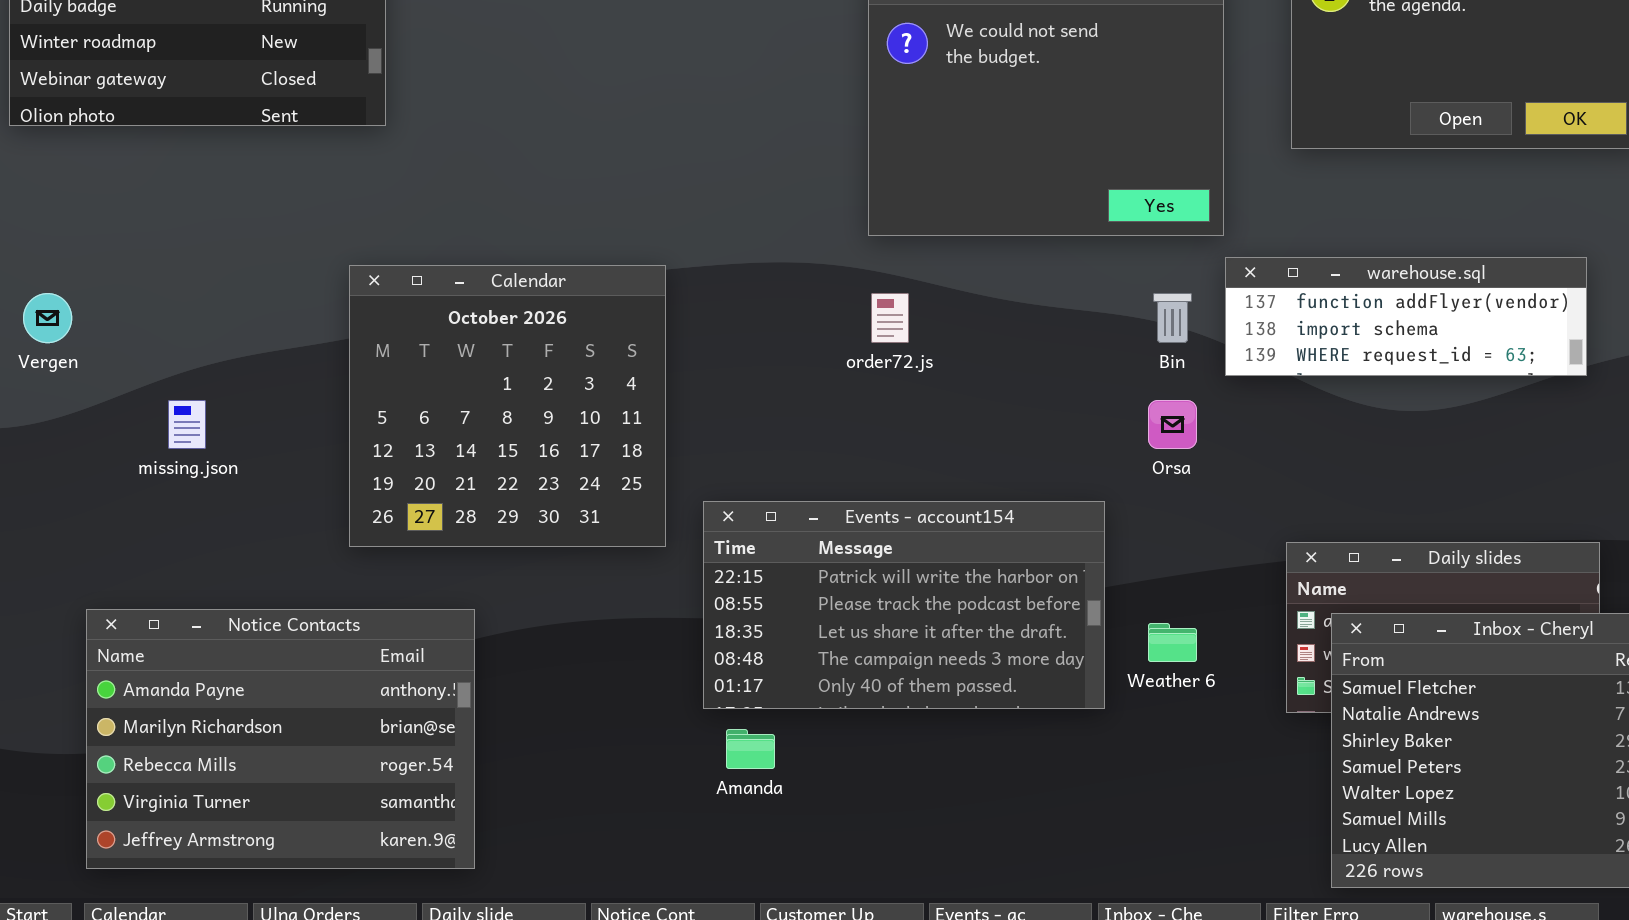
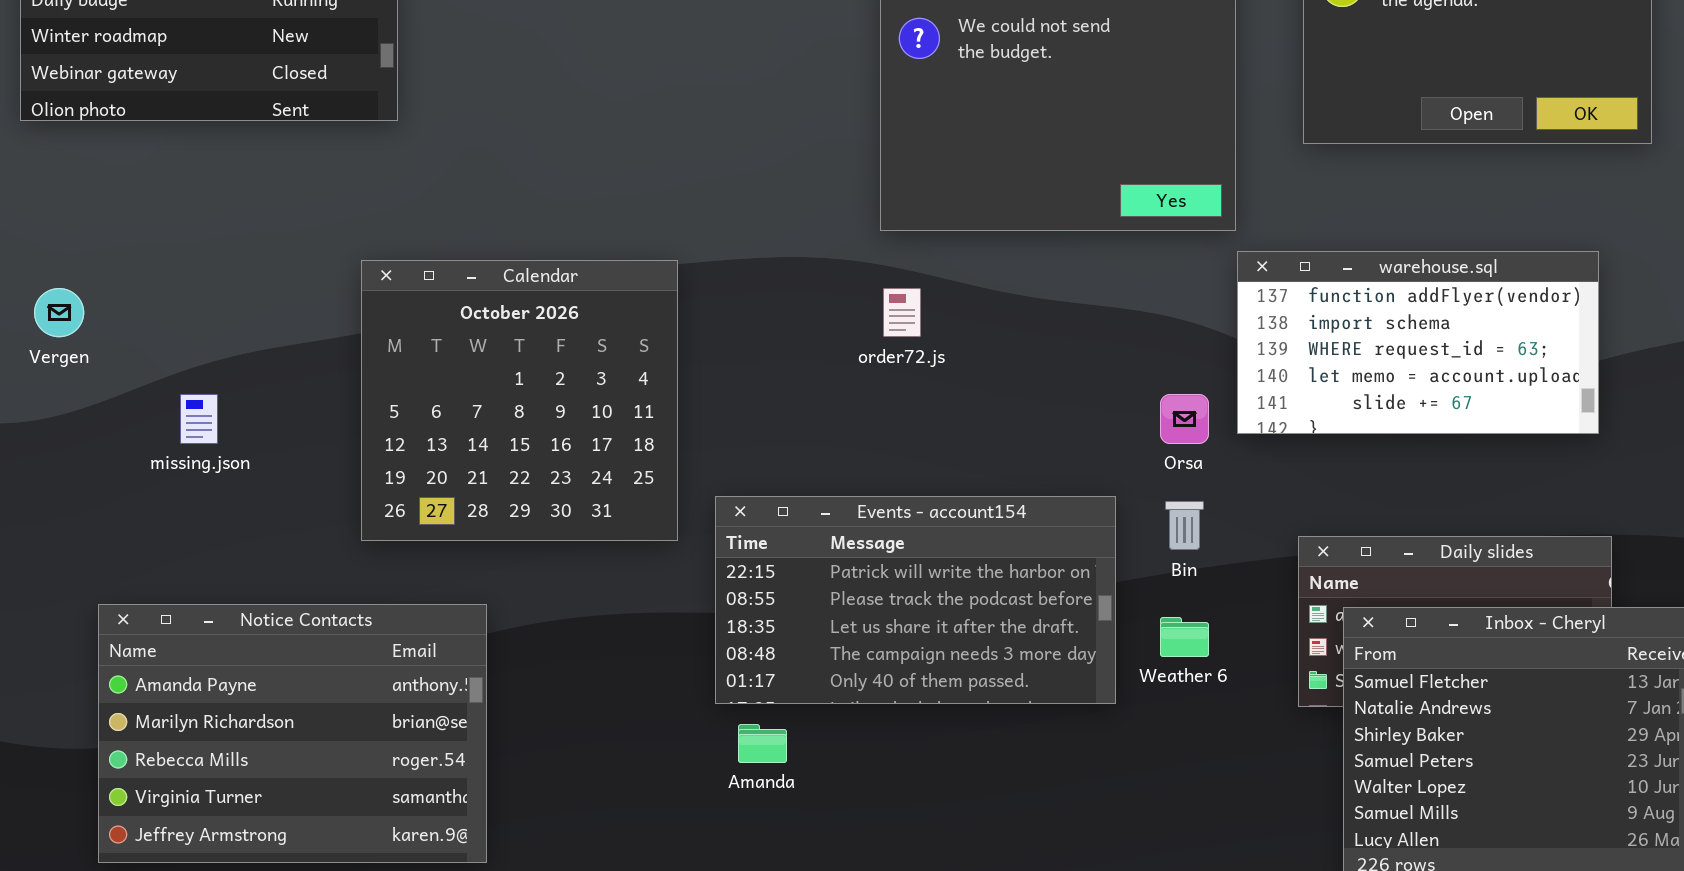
warehouse.sql: [1225,257,1587,376] -> [1237,251,1599,434], resized
Bin: [1153,293,1192,343] -> [1165,501,1204,550], moved

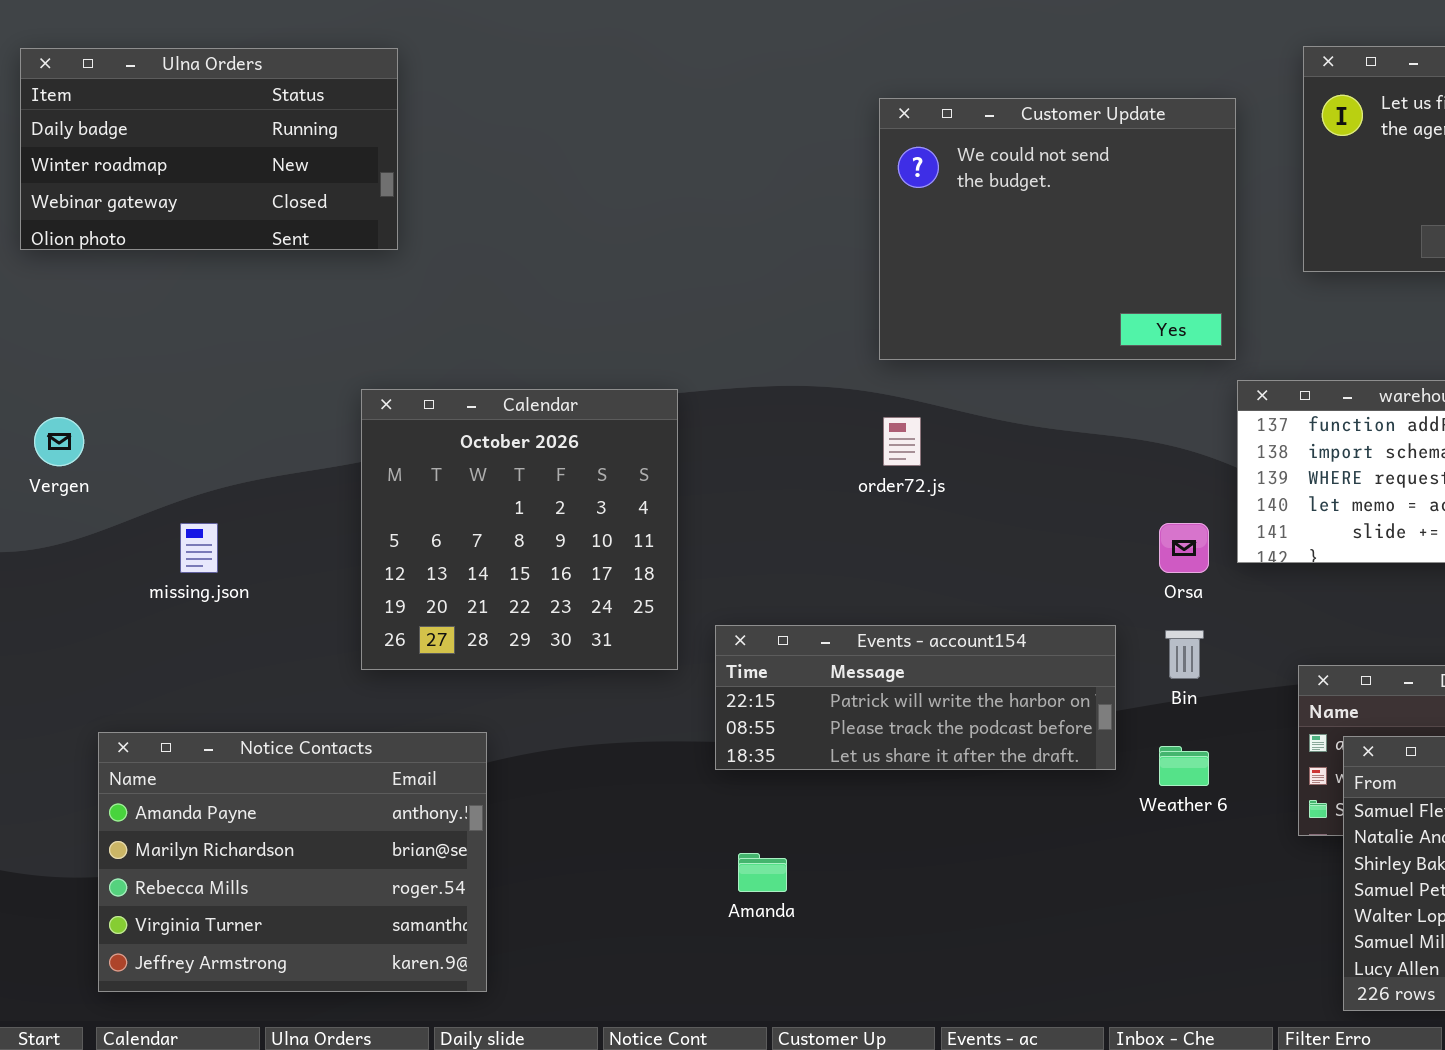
Events - account154: [715,496,1116,704] -> [715,625,1116,770], resized

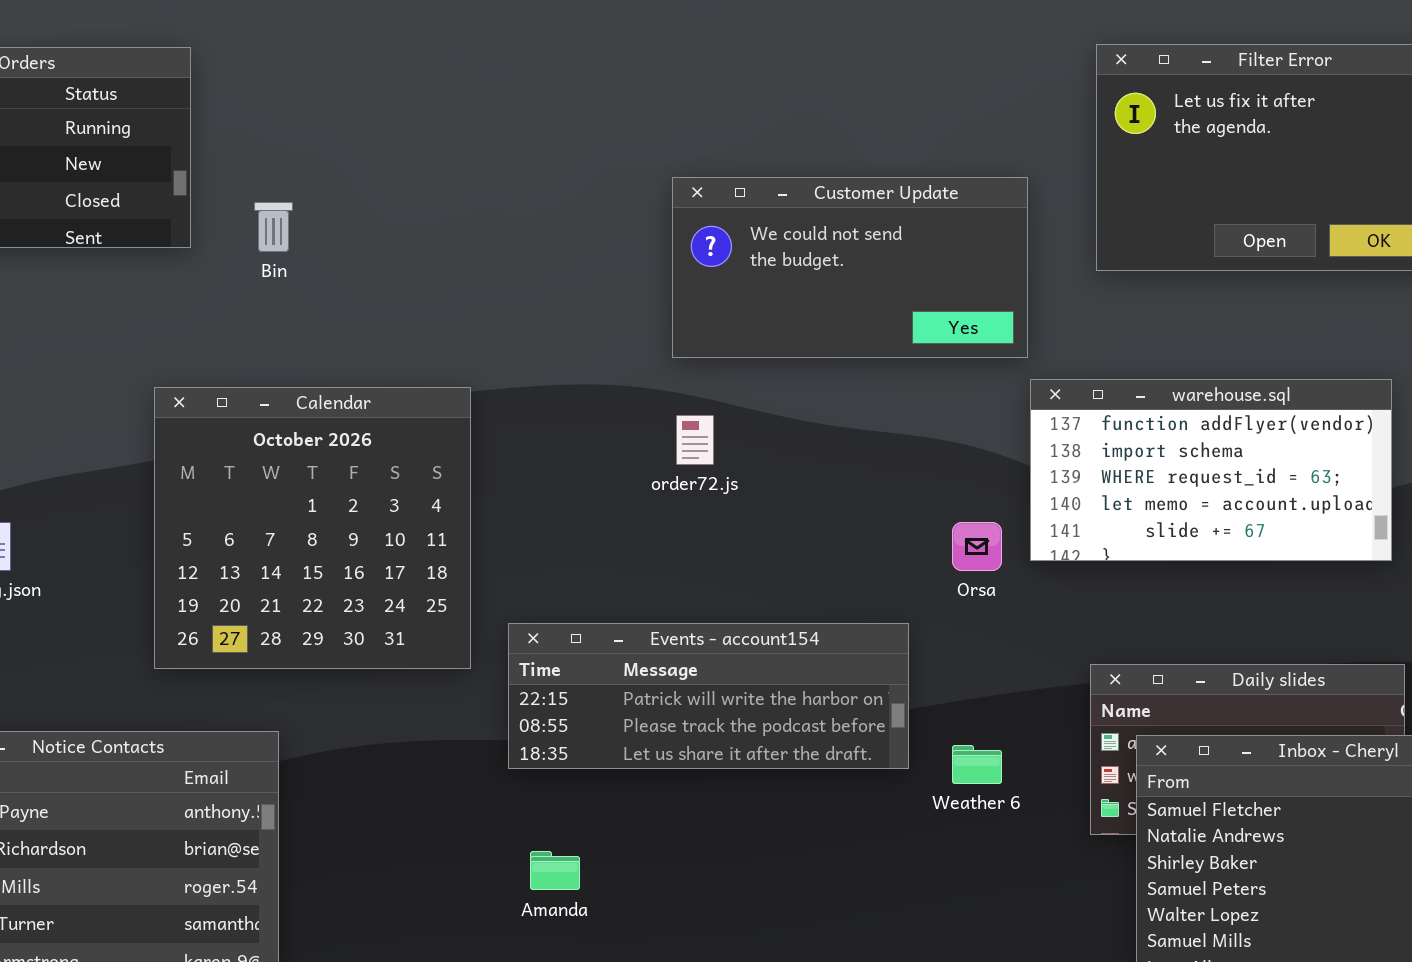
Customer Update: [879,98,1236,360] -> [672,177,1028,358], resized
Bin: [1165,630,1204,679] -> [254,202,293,252], moved

